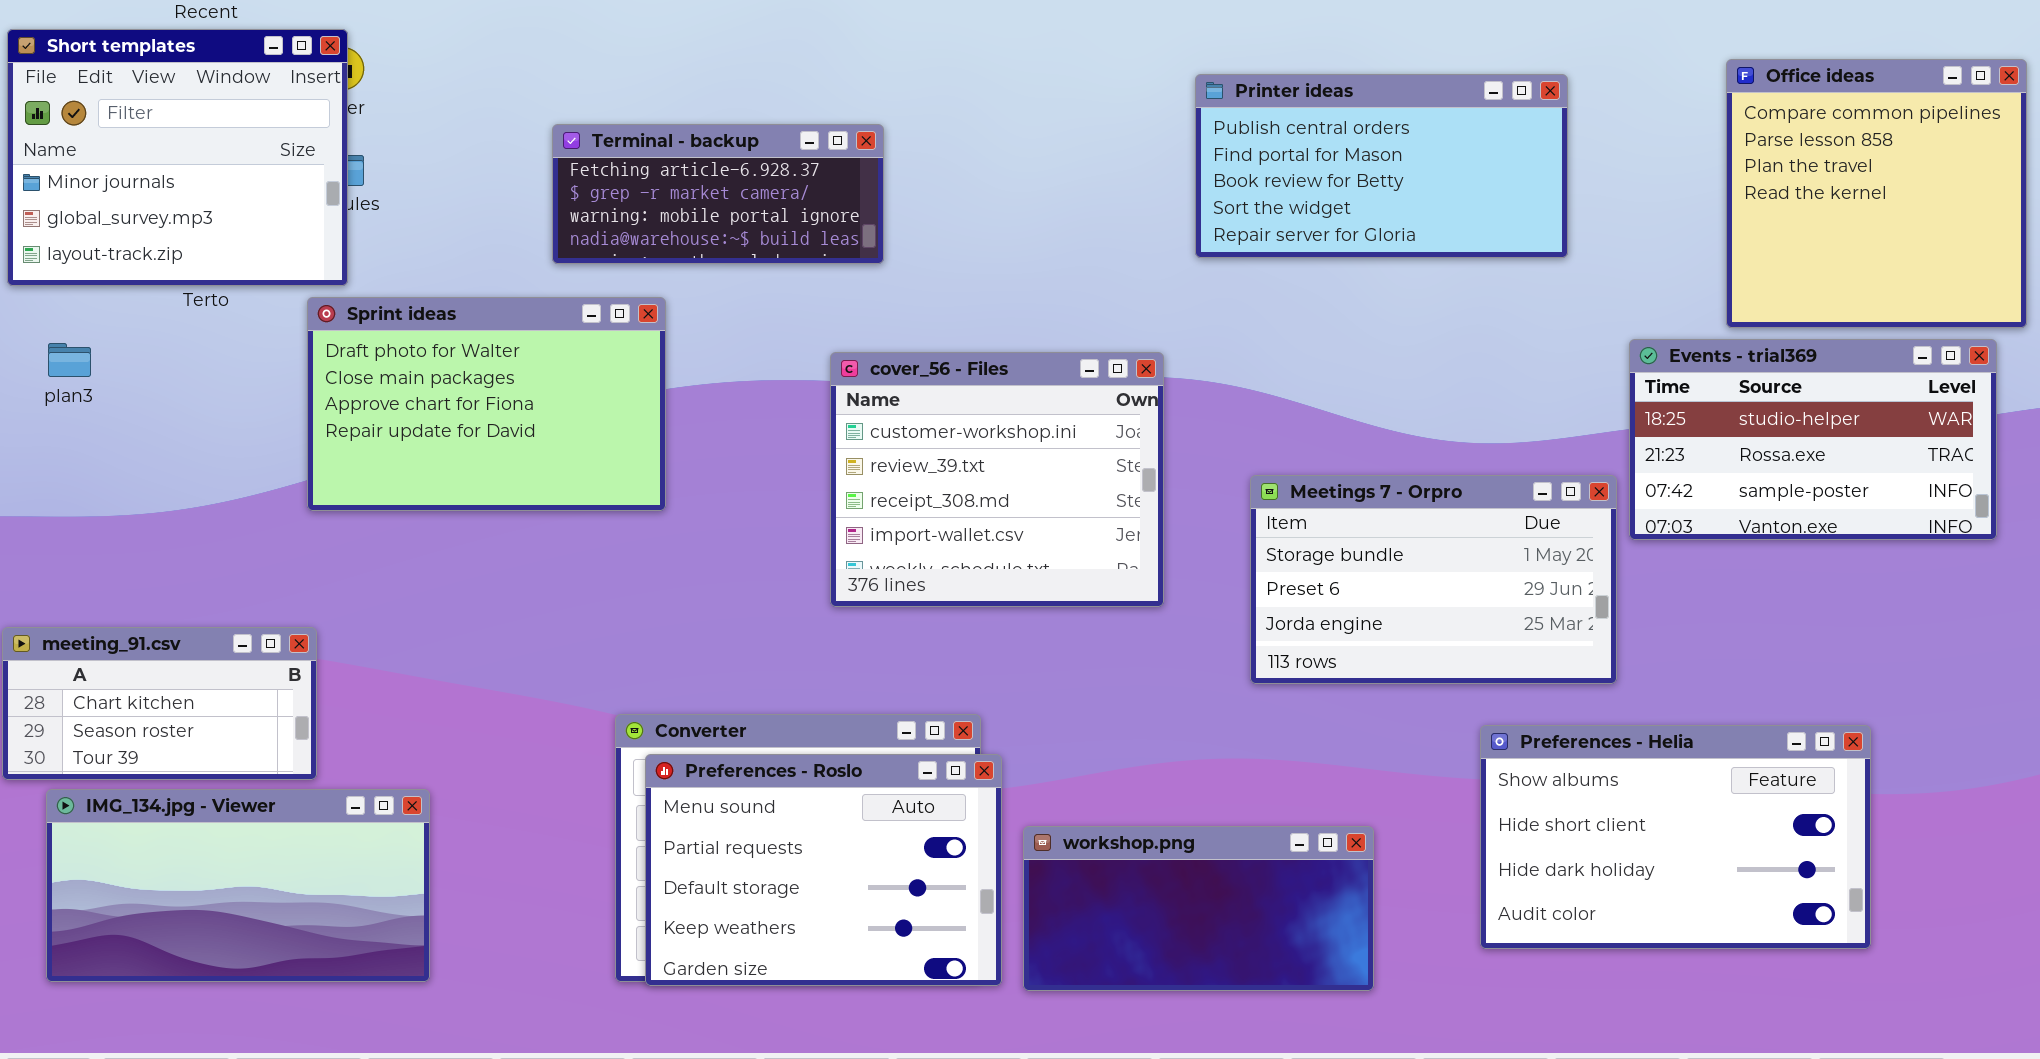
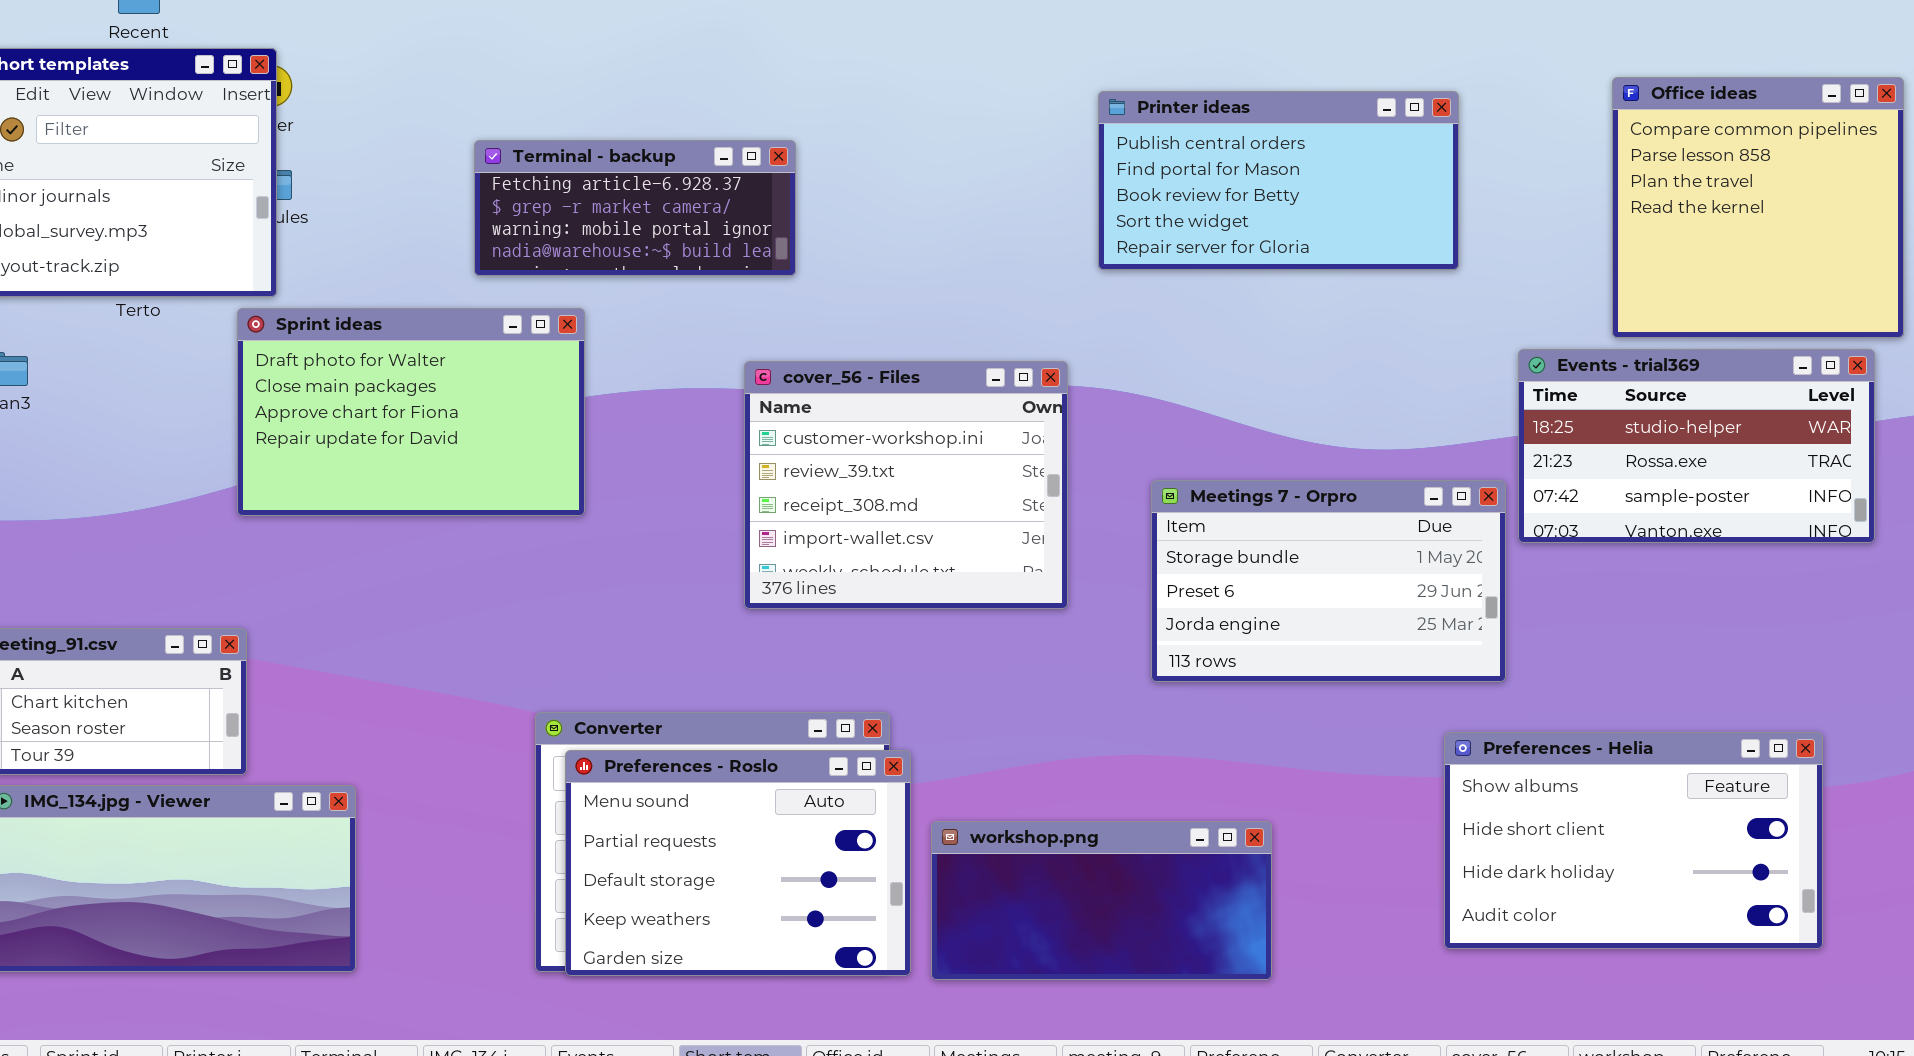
Preferences - Helia: [1480,725,1871,949] -> [1444,732,1823,949], moved

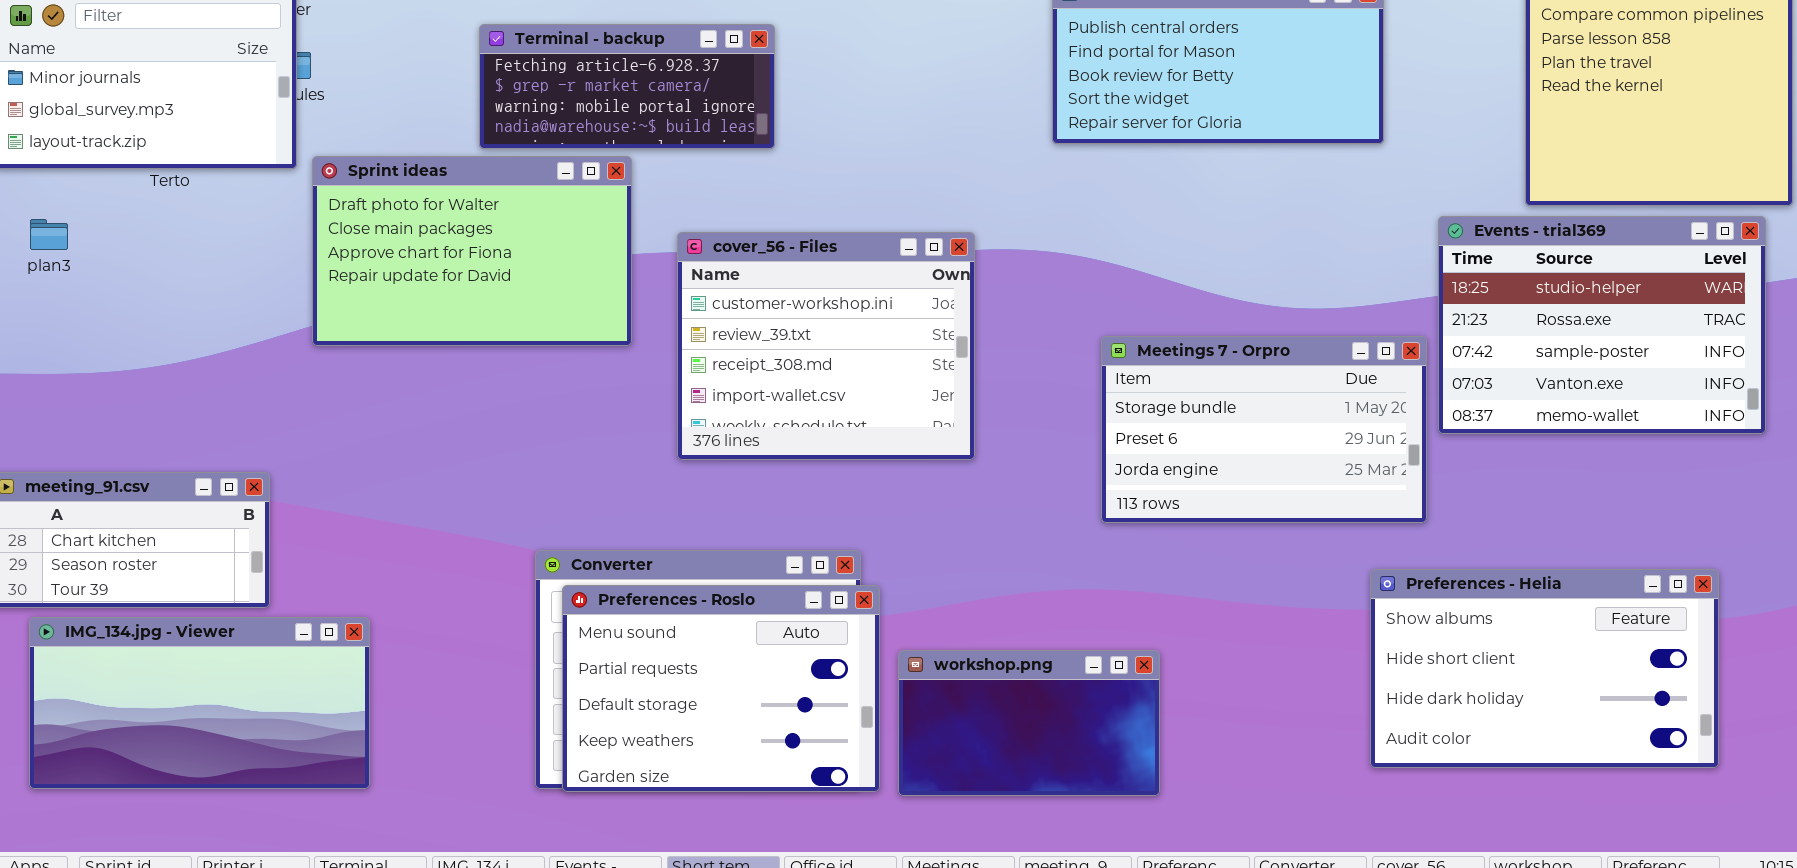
Sprint ideas: [237,308,585,516] -> [312,156,632,346], moved
Events - trial369: [1518,349,1875,543] -> [1438,216,1766,434], resized
cover_56 - Files: [744,361,1068,609] -> [677,232,975,460], moved
workshop.png: [931,821,1272,980] -> [898,650,1160,796], resized

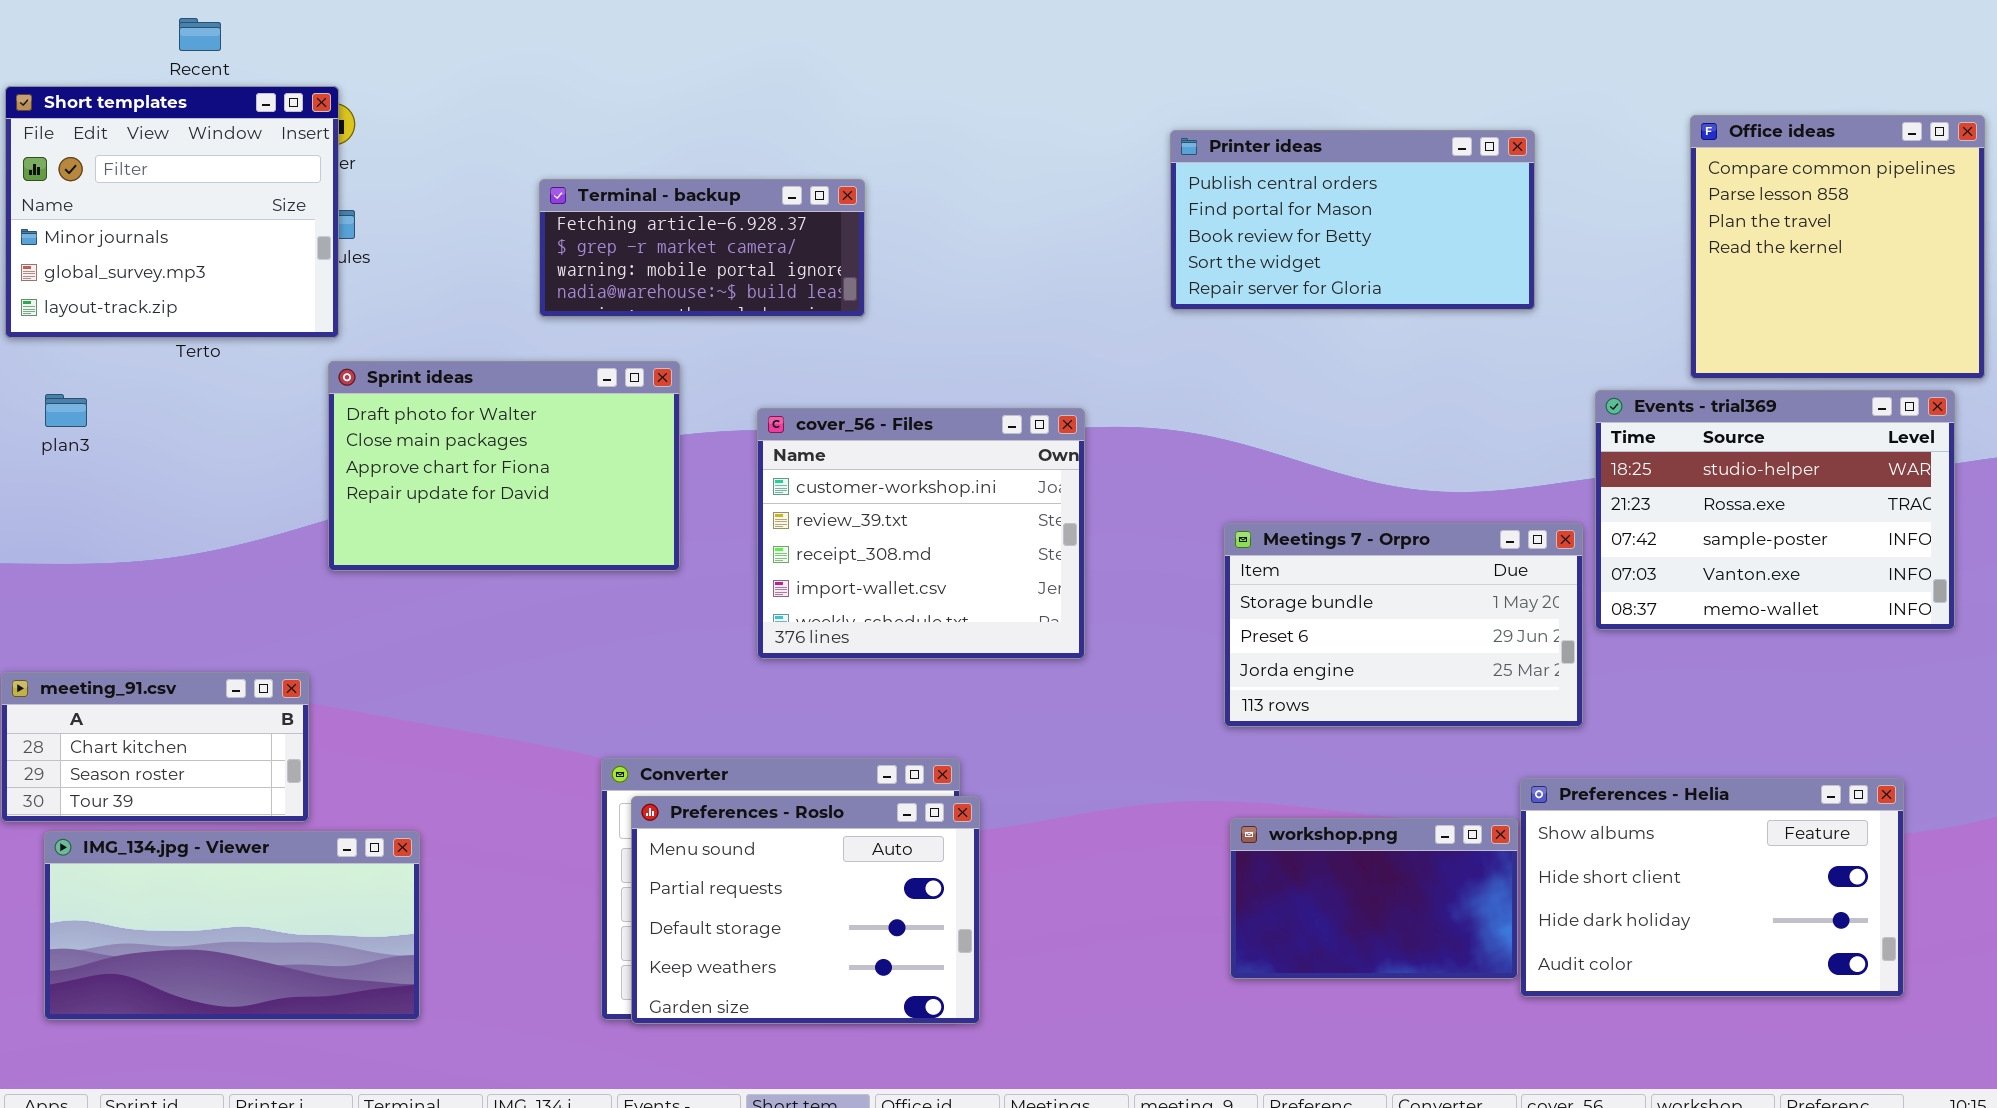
Sprint ideas: [312,156,632,346] -> [328,361,680,571], moved
workshop.png: [898,650,1160,796] -> [1230,818,1518,979], moved

